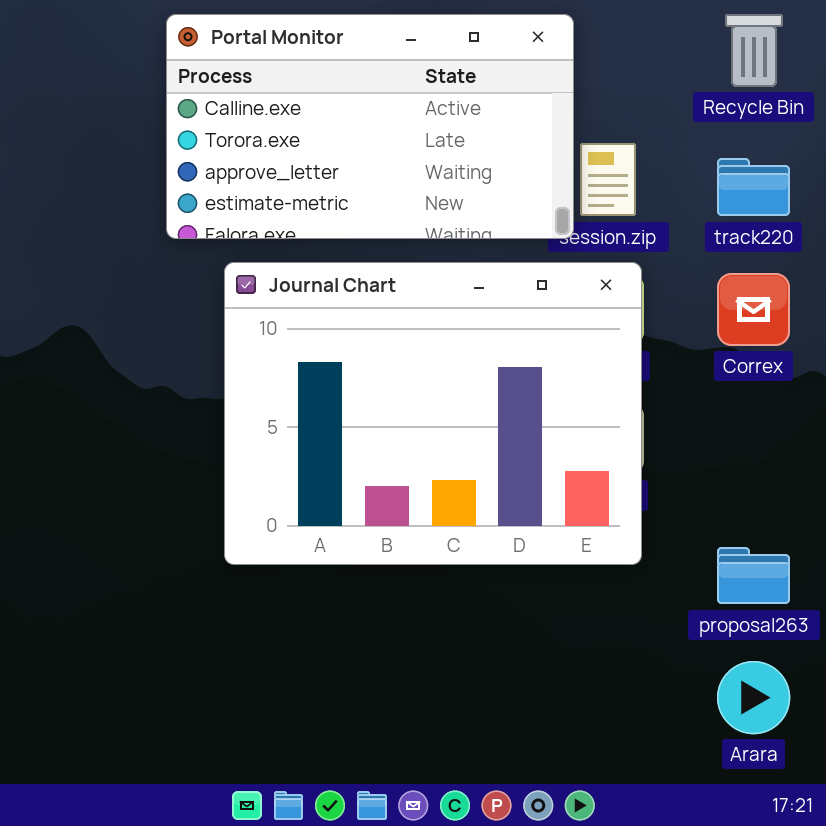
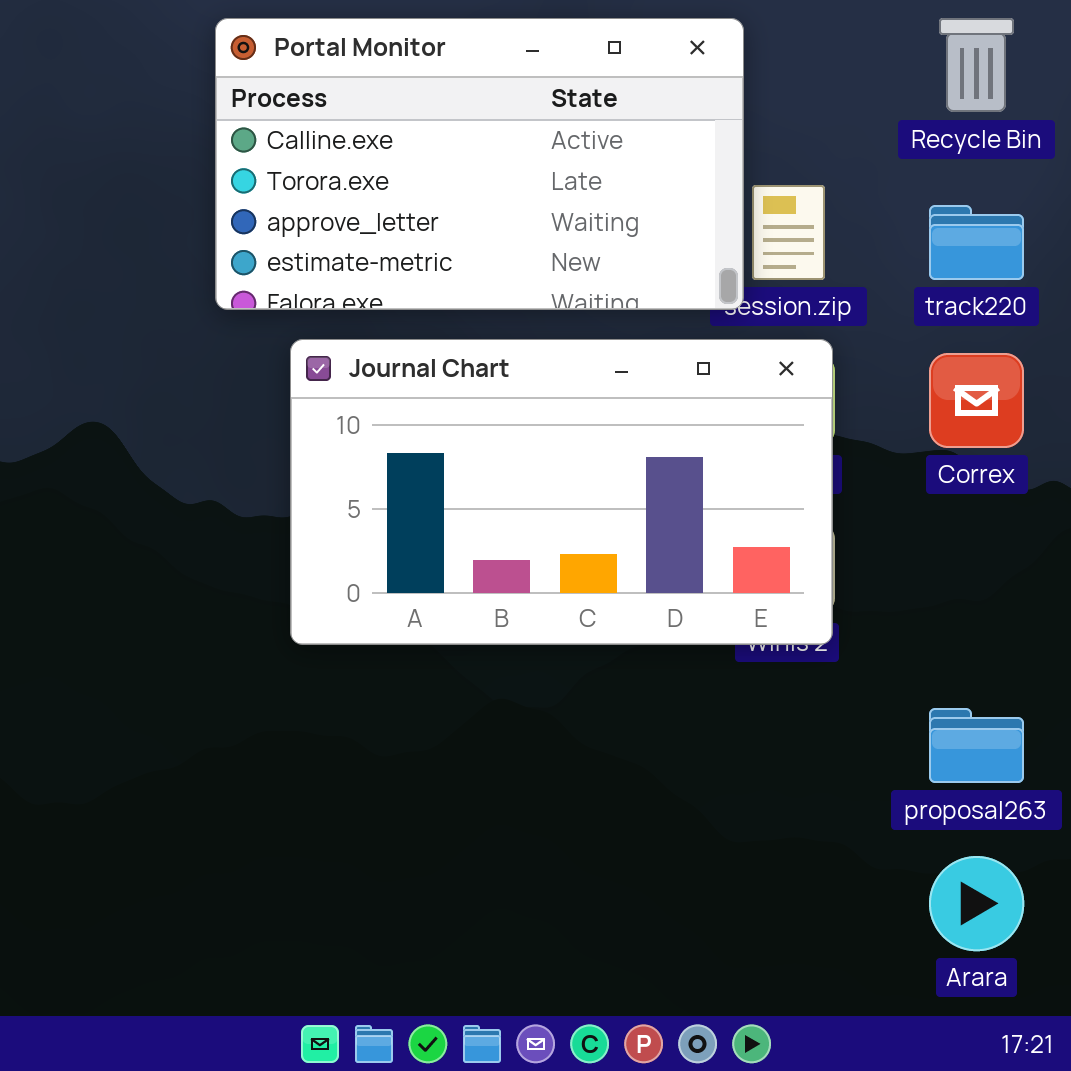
Journal Chart: [224,262,642,565] -> [290,339,833,645], resized

